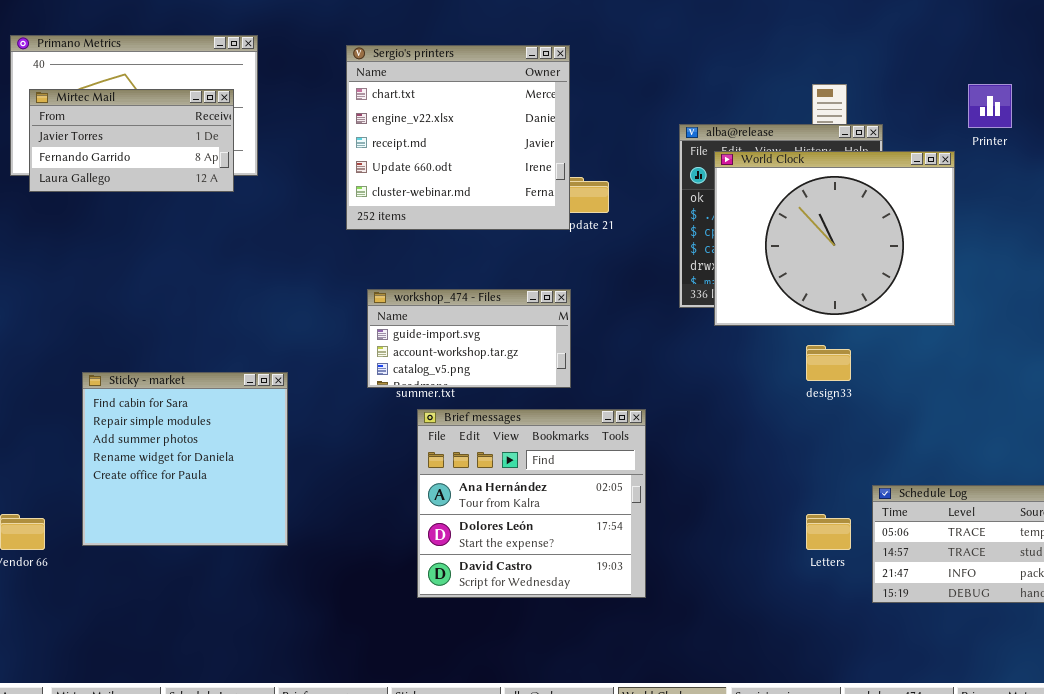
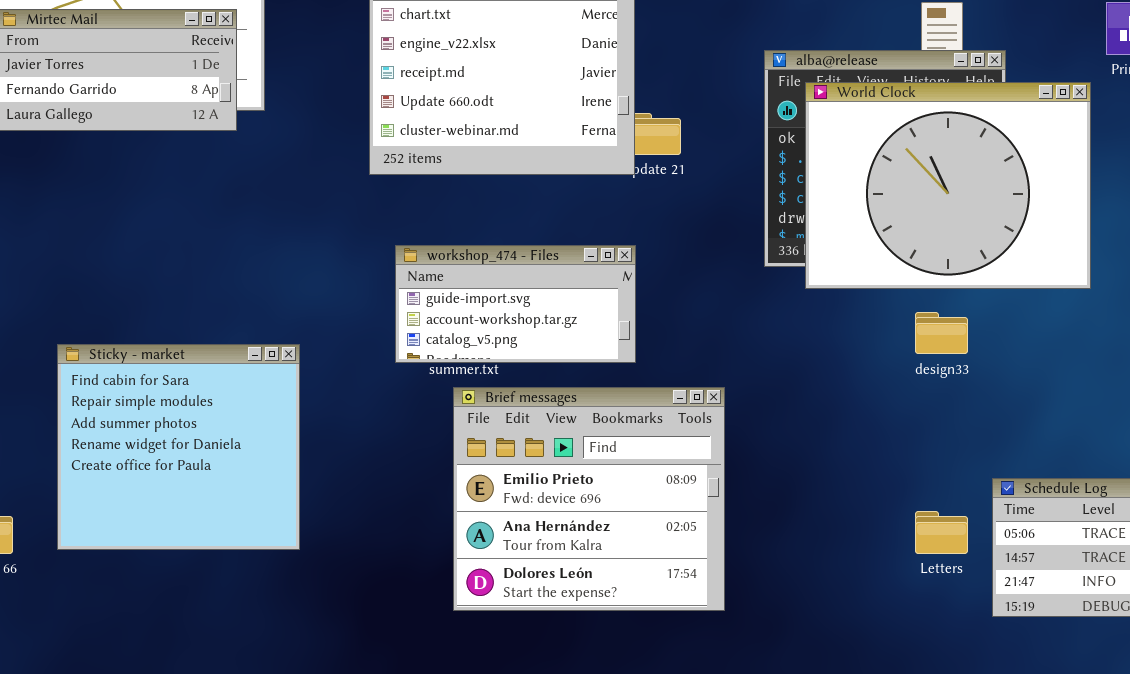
Brief messages: [417,409,646,598] -> [453,387,725,611], scrolled up 1 row

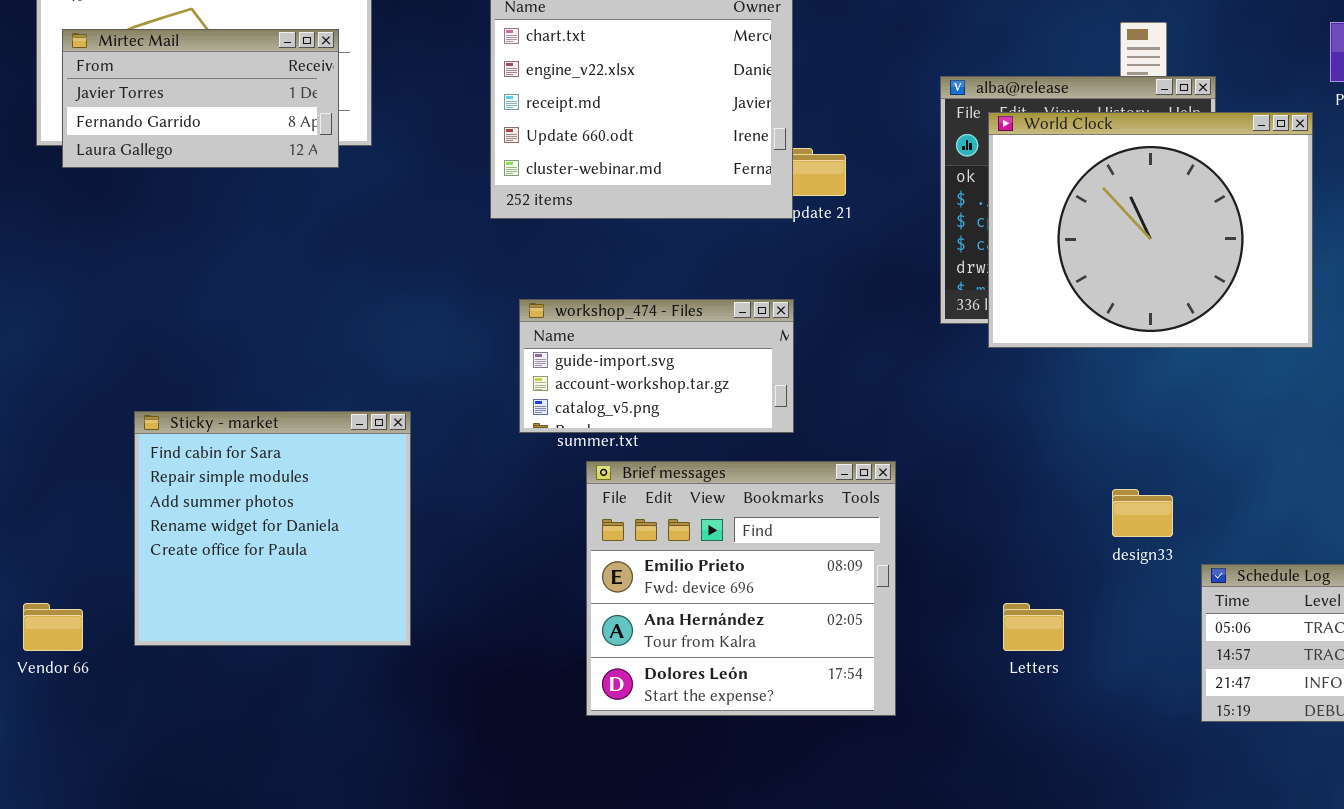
design33: [915,312,968,354] -> [1112,489,1173,537], moved
Letters: [915,511,968,554] -> [1003,603,1064,651], moved

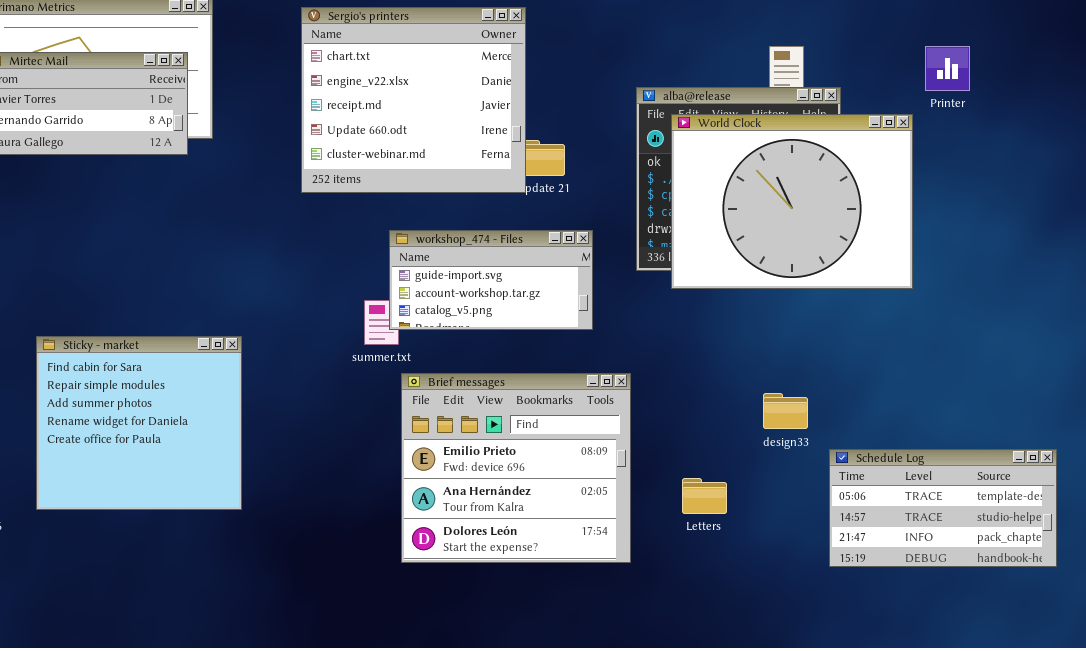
workshop_474 - Files: [519,299,794,433] -> [389,230,593,330], moved
Brief messages: [586,461,896,716] -> [401,373,631,563], moved

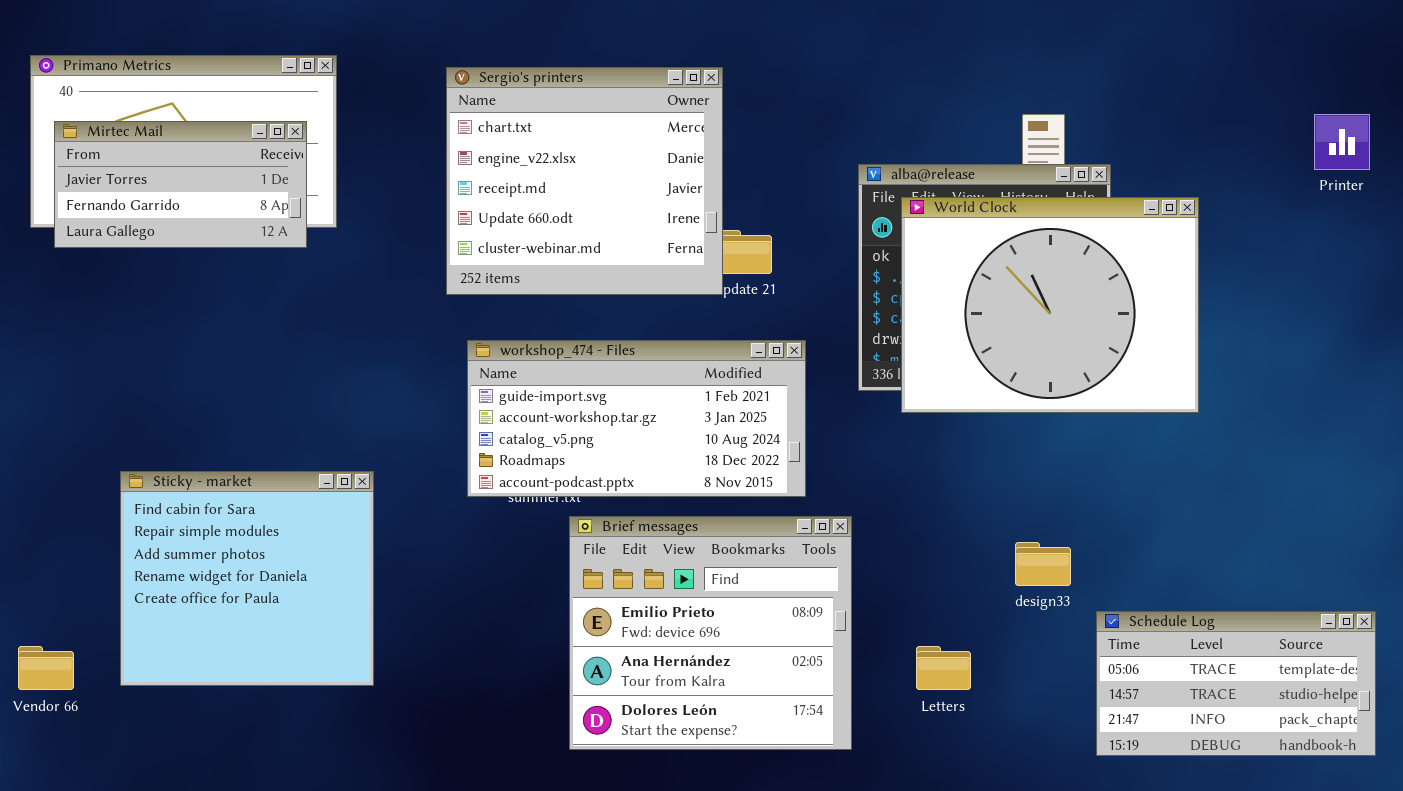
Printer: [925,46,970,91] -> [1314,114,1370,170], moved
workshop_474 - Files: [389,230,593,330] -> [467,340,806,497], resized

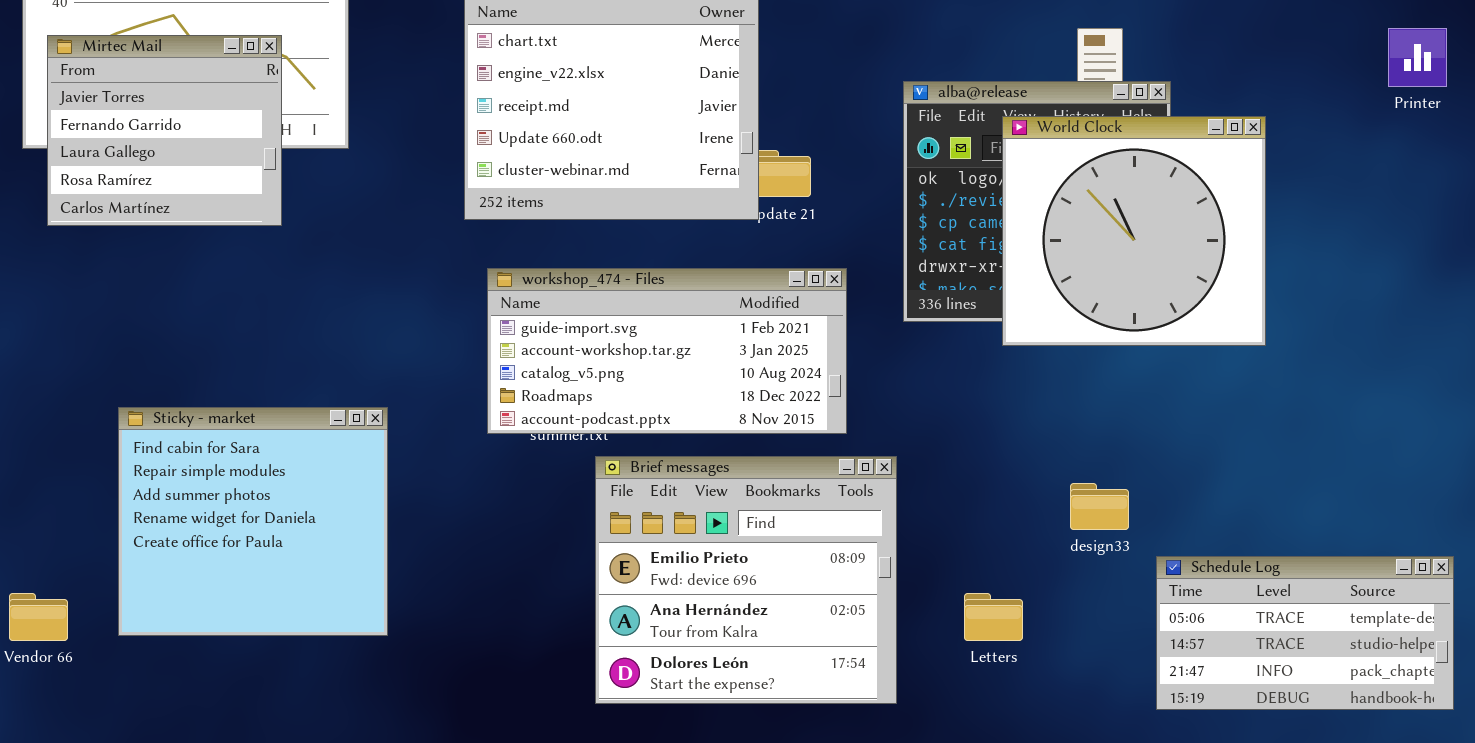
Mirtec Mail: [54,121,307,248] -> [47,35,282,226], resized
World Clock: [901,197,1199,413] -> [1002,116,1266,346], resized

